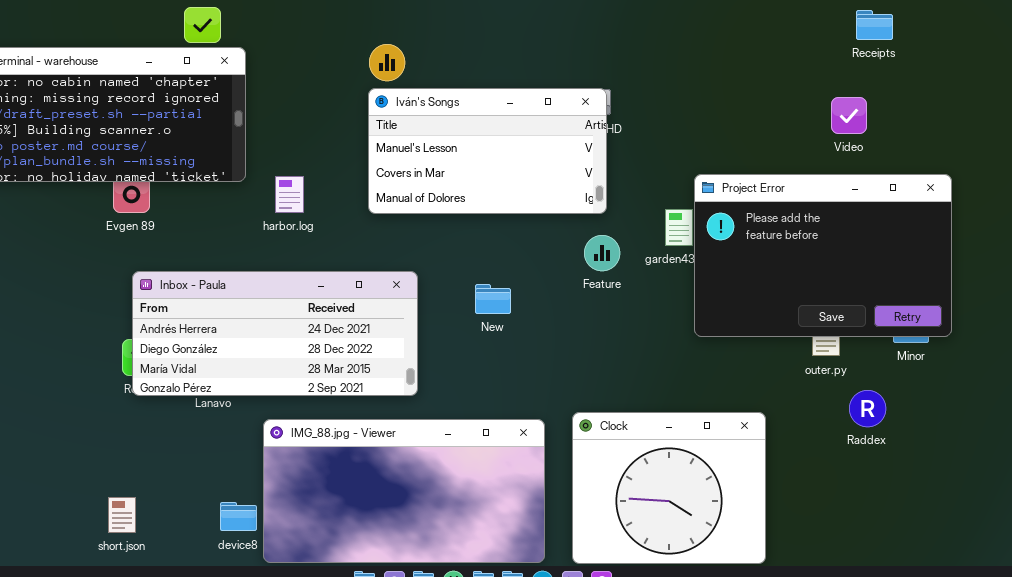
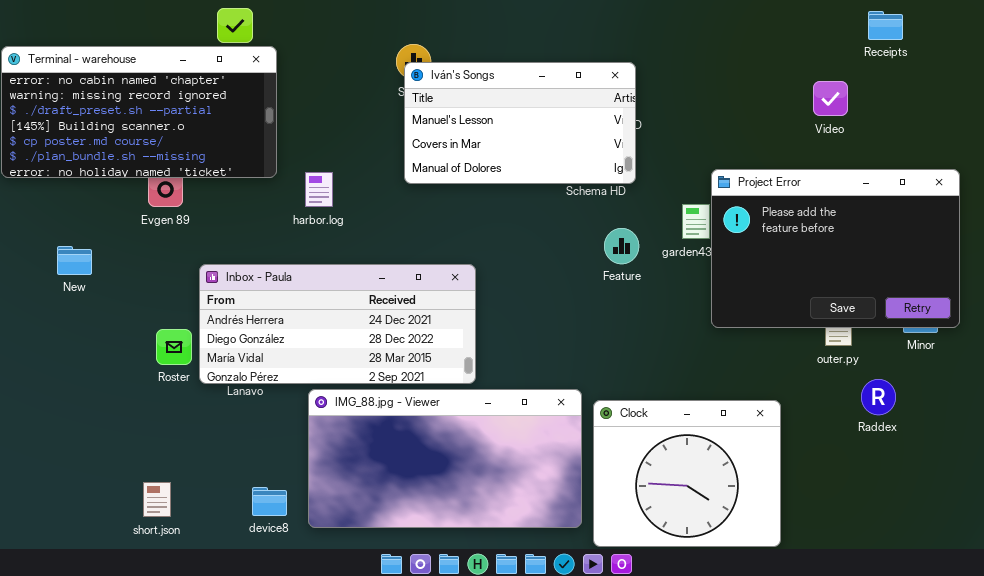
Iván's Songs: [368,88,607,214] -> [404,62,636,184], moved
Video: [831,97,867,134] -> [813,81,848,116], moved
Inbox - Paula: [132,271,418,396] -> [199,264,476,384], moved
New: [475,284,511,314] -> [57,246,92,275], moved
IMG_88.jpg - Viewer: [263,419,545,563] -> [308,389,582,528], moved

